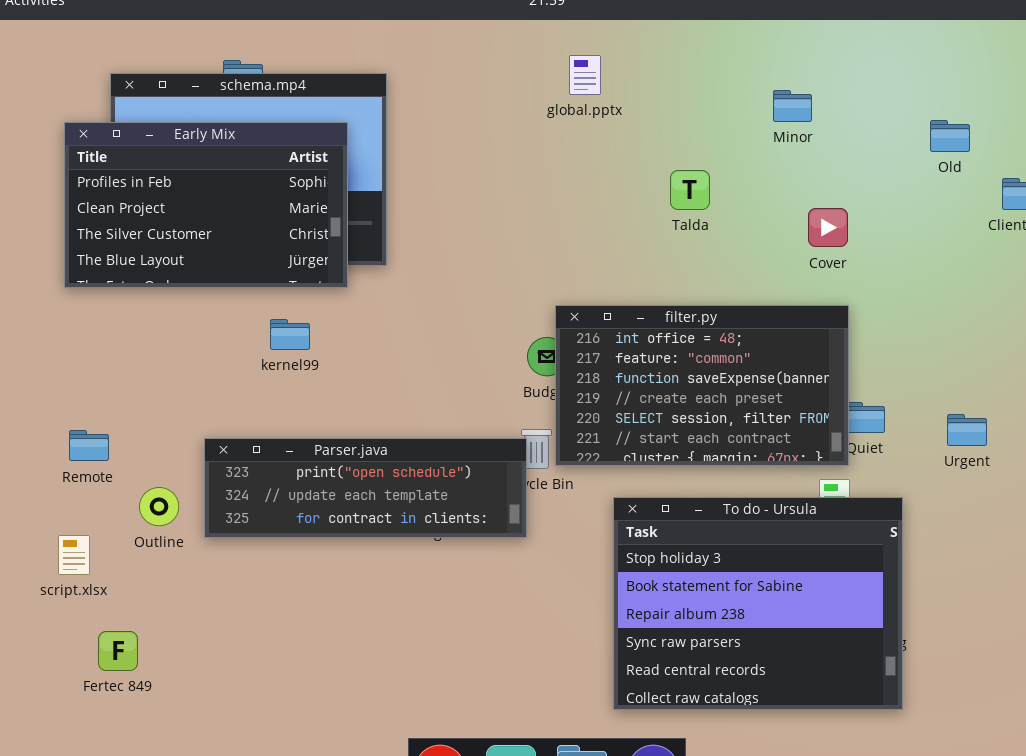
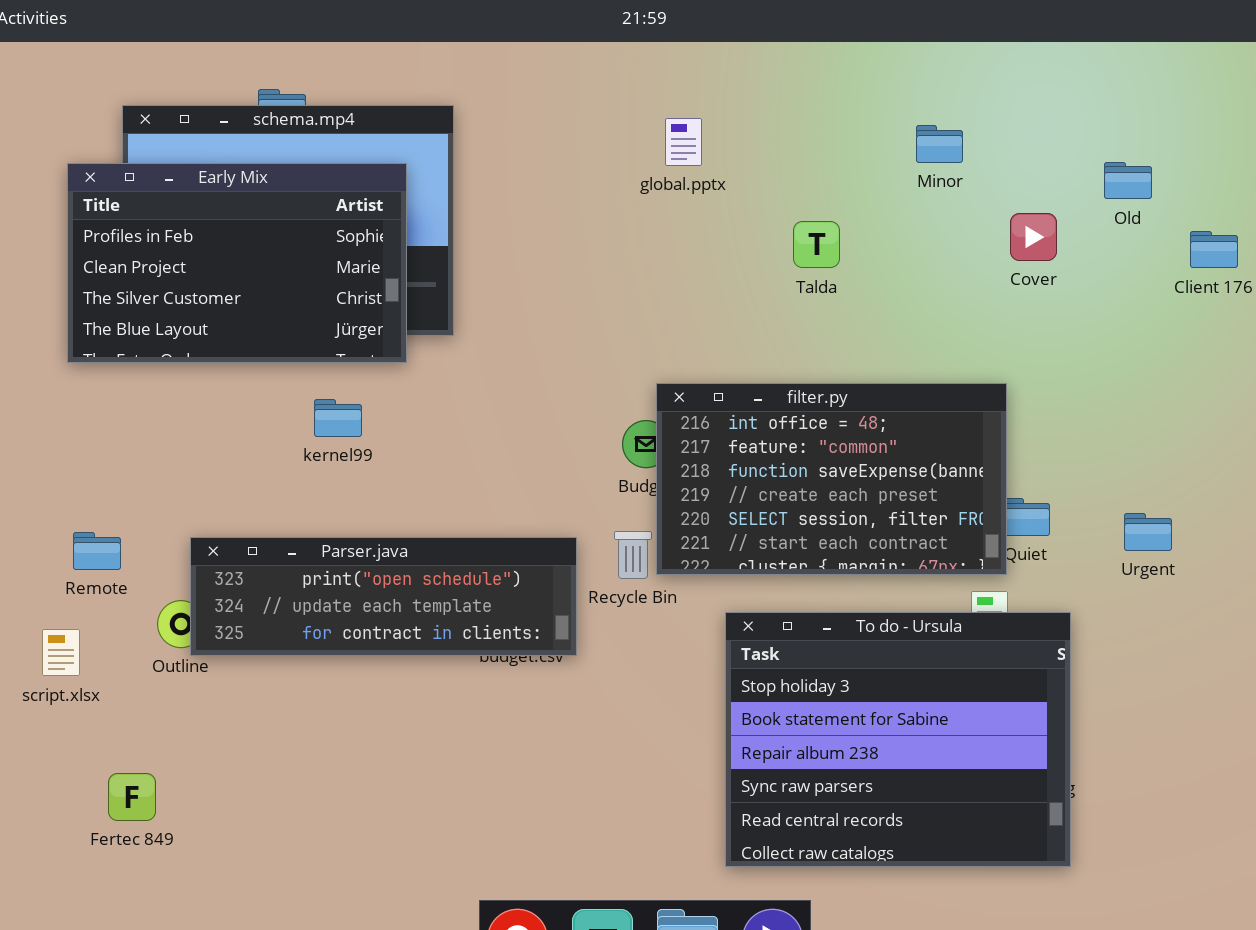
global.pptx: [569,55,601,95] -> [665,118,702,166], moved
Cover: [808,208,848,247] -> [1010,213,1057,261], moved
Parser.java: [204,438,527,538] -> [190,537,577,656], moved
script.xlsx: [58,535,90,575] -> [42,629,80,676], moved

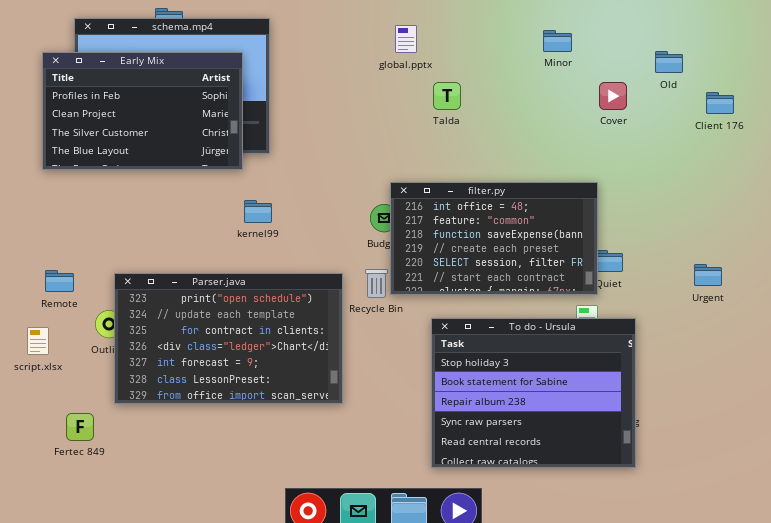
Talda: [793,221,840,268] -> [433,82,461,110], moved
kernel99: [314,399,362,437] -> [244,200,272,223], moved
Urgent: [1124,513,1172,551] -> [694,264,722,286], moved
Parser.java: [190,537,577,656] -> [114,273,343,404], resized

